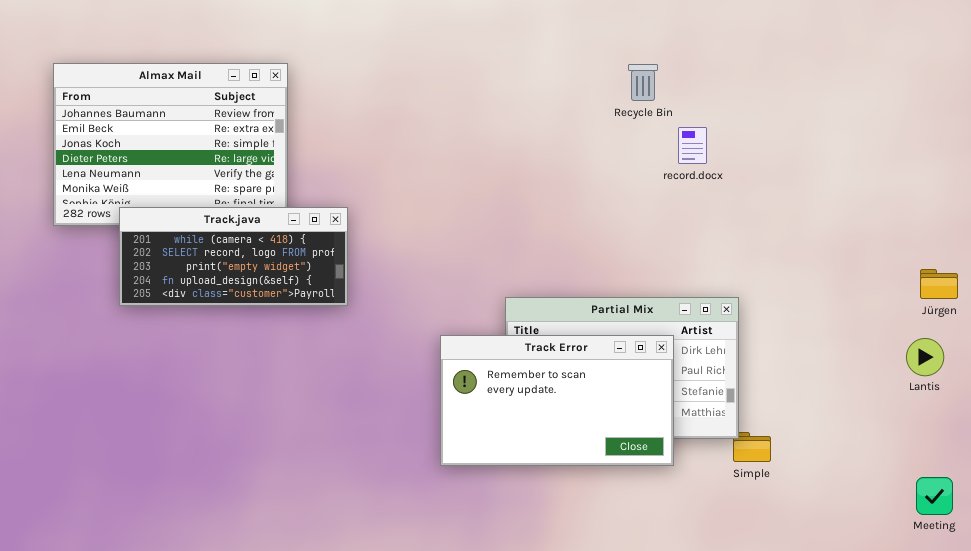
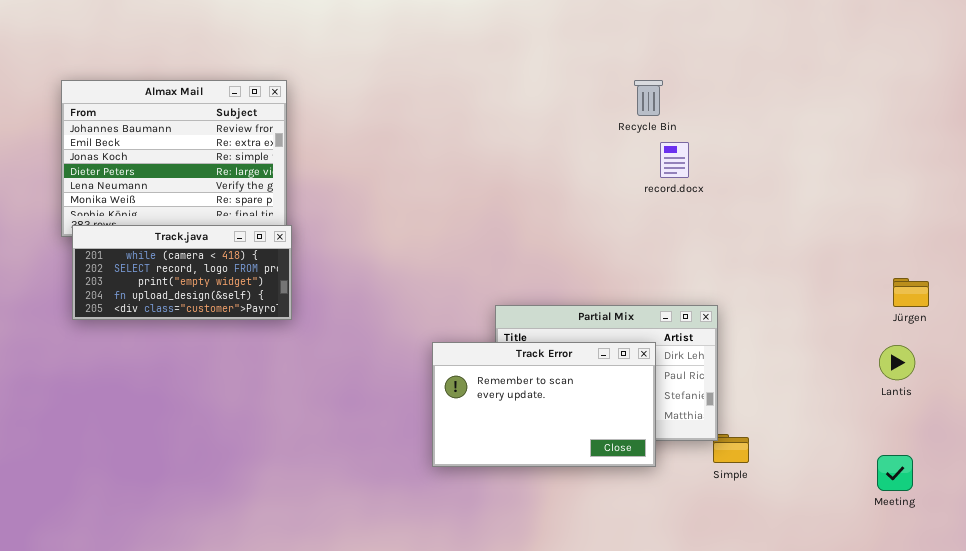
Recycle Bin: [628,64,658,101] -> [634,80,663,116], moved
Track.java: [119,207,348,306] -> [72,225,292,320], moved
Meeting: [916,477,953,515] -> [877,455,913,491], moved

